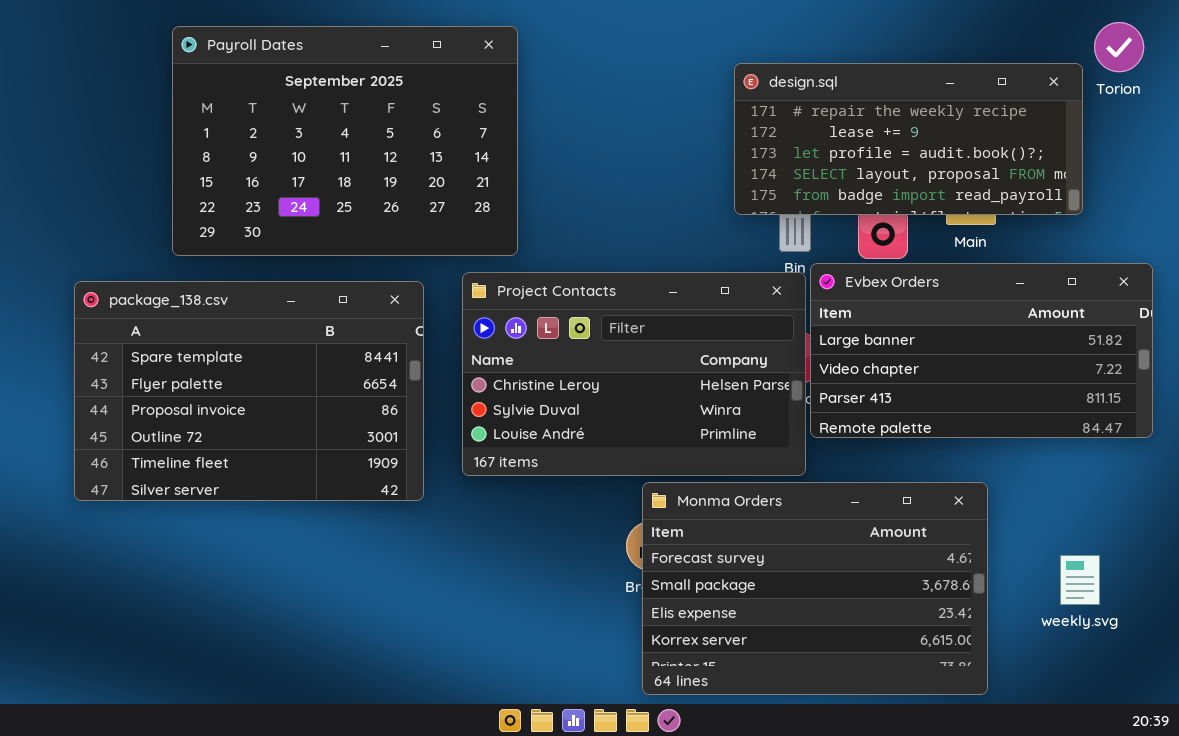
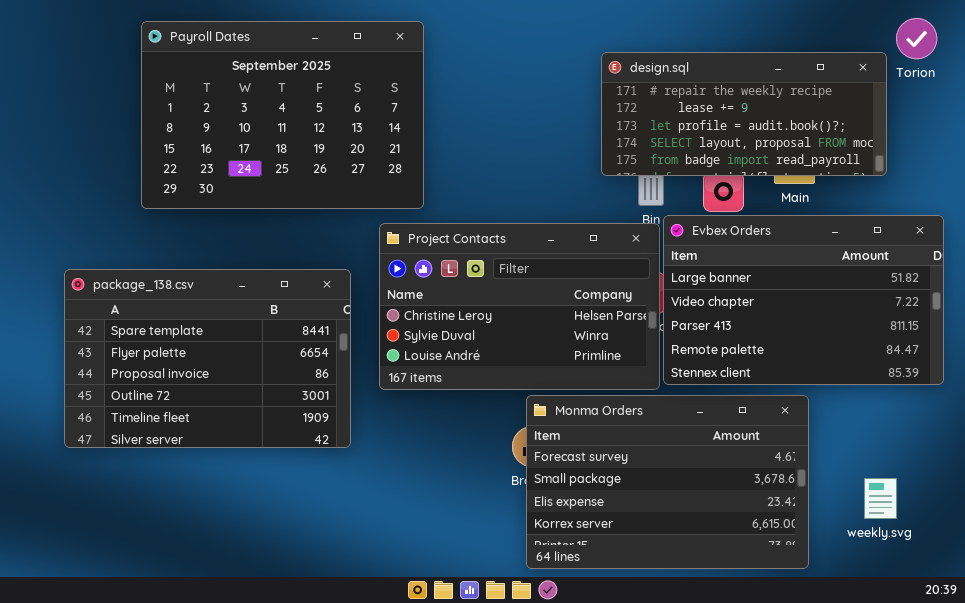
Evbex Orders: [810,263,1153,438] -> [663,215,944,385], resized
package_138.csv: [74,281,424,501] -> [64,269,351,448], moved
weekly.svg: [1060,555,1100,605] -> [864,478,897,519], moved

